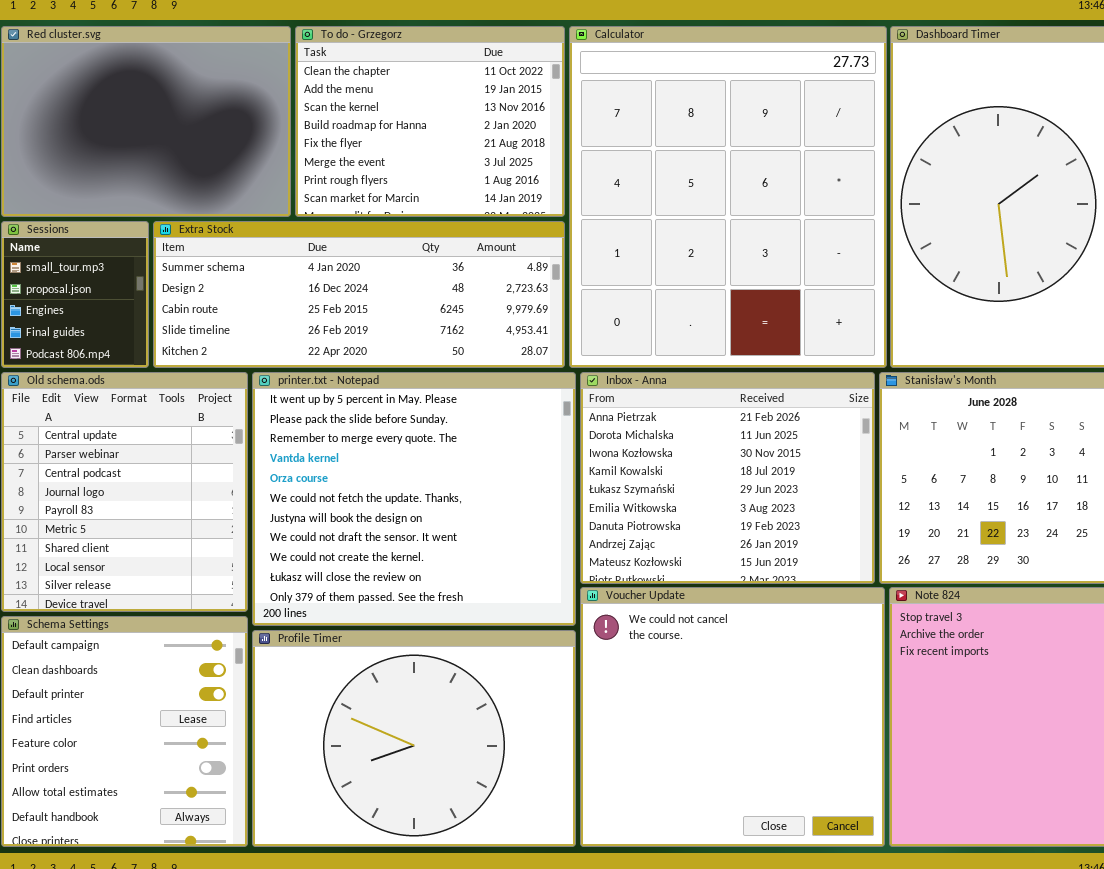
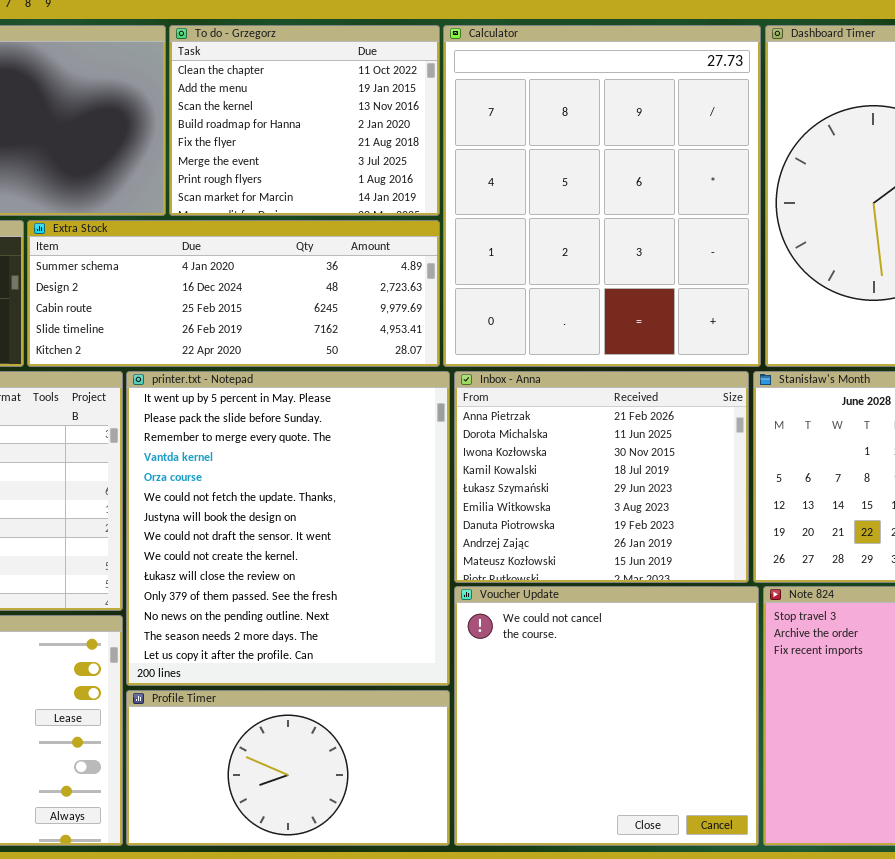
printer.txt - Notepad: [252,372,576,626] -> [126,371,450,686], resized
Profile Timer: [252,630,576,847] -> [126,690,450,846], resized

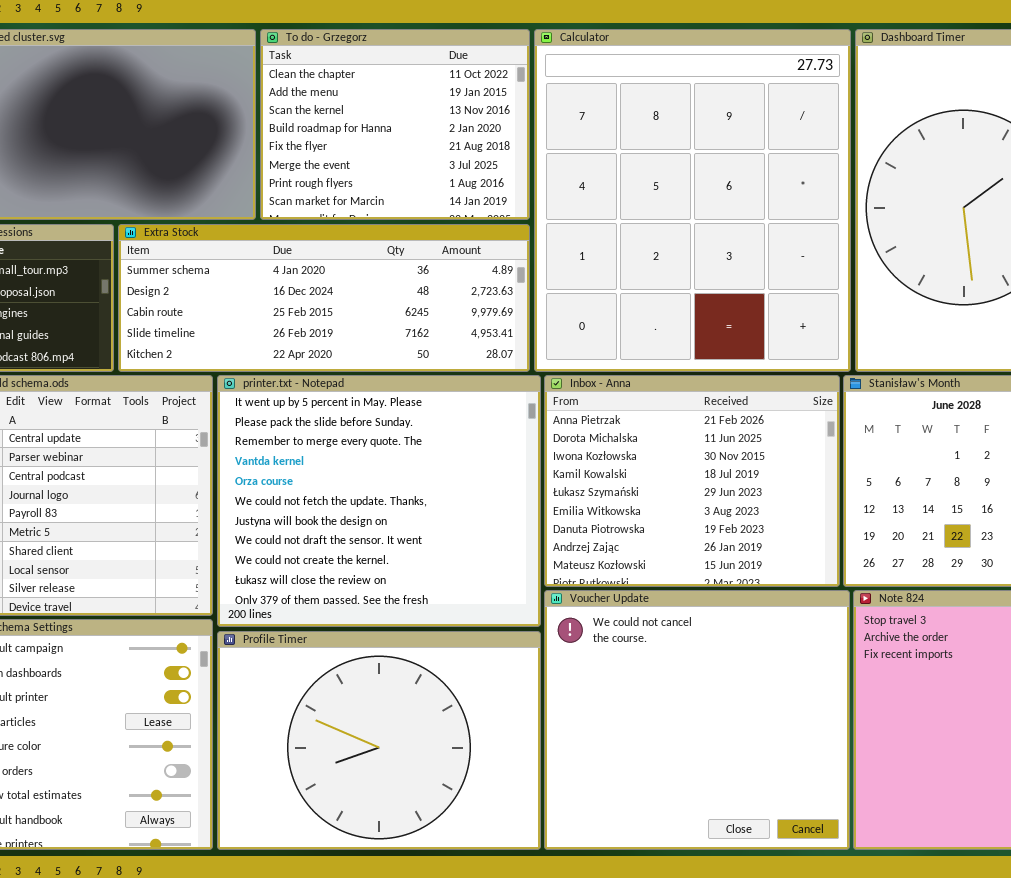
printer.txt - Notepad: [126,371,450,686] -> [217,375,541,627], resized
Profile Timer: [126,690,450,846] -> [217,631,541,850], resized

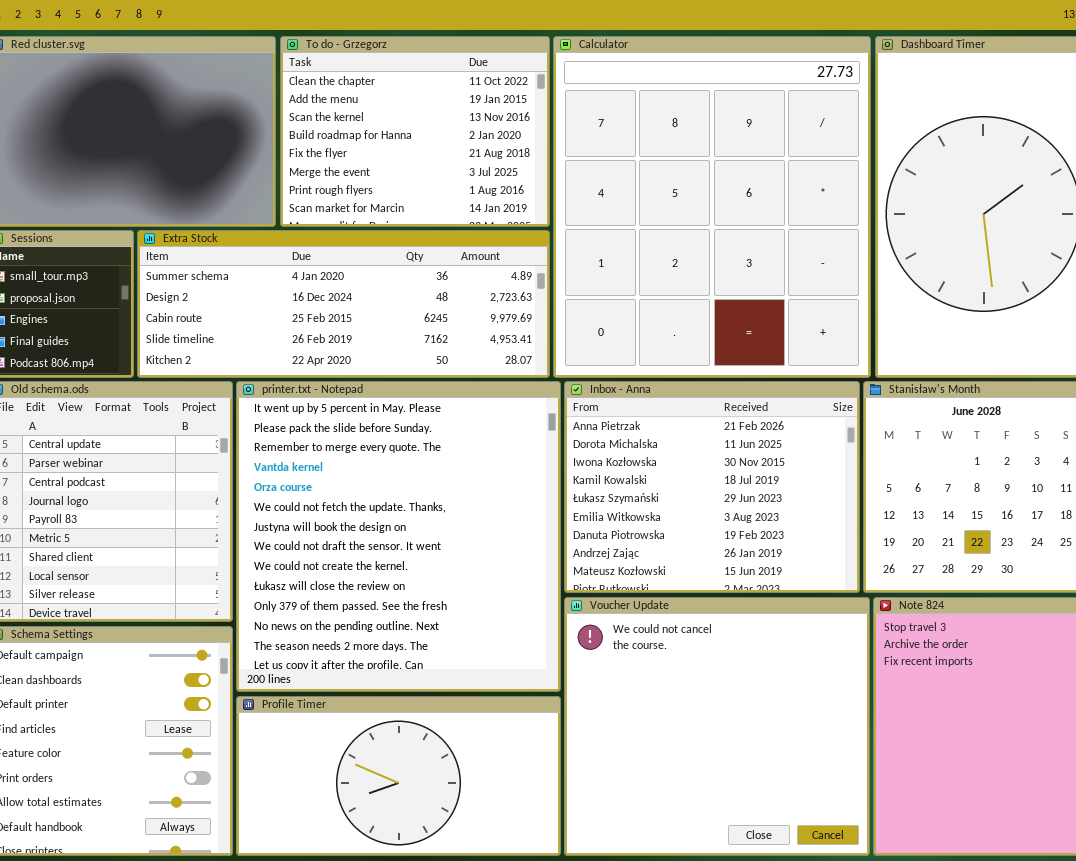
printer.txt - Notepad: [217,375,541,627] -> [236,381,561,692], resized
Profile Timer: [217,631,541,850] -> [236,696,561,856], resized

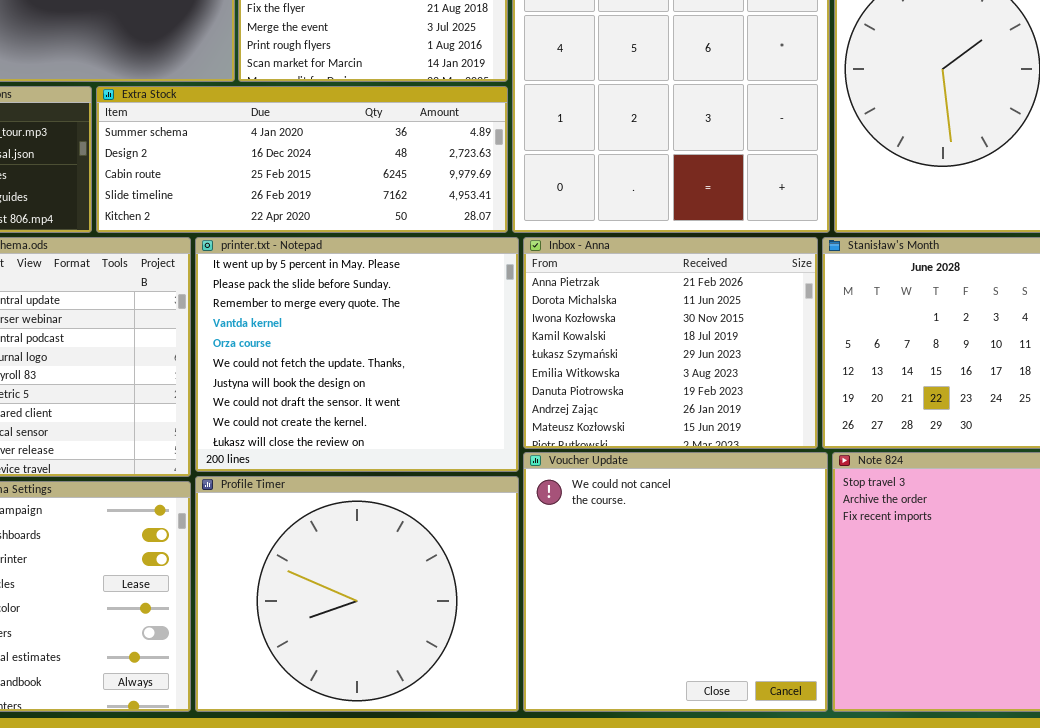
printer.txt - Notepad: [236,381,561,692] -> [195,237,519,472], resized
Profile Timer: [236,696,561,856] -> [195,476,519,712], resized

